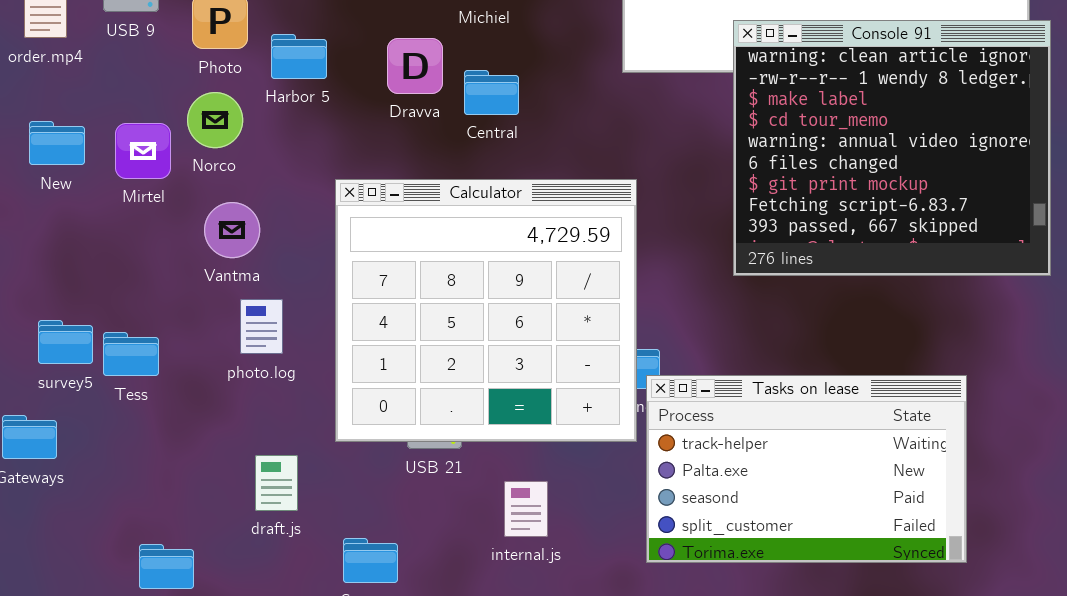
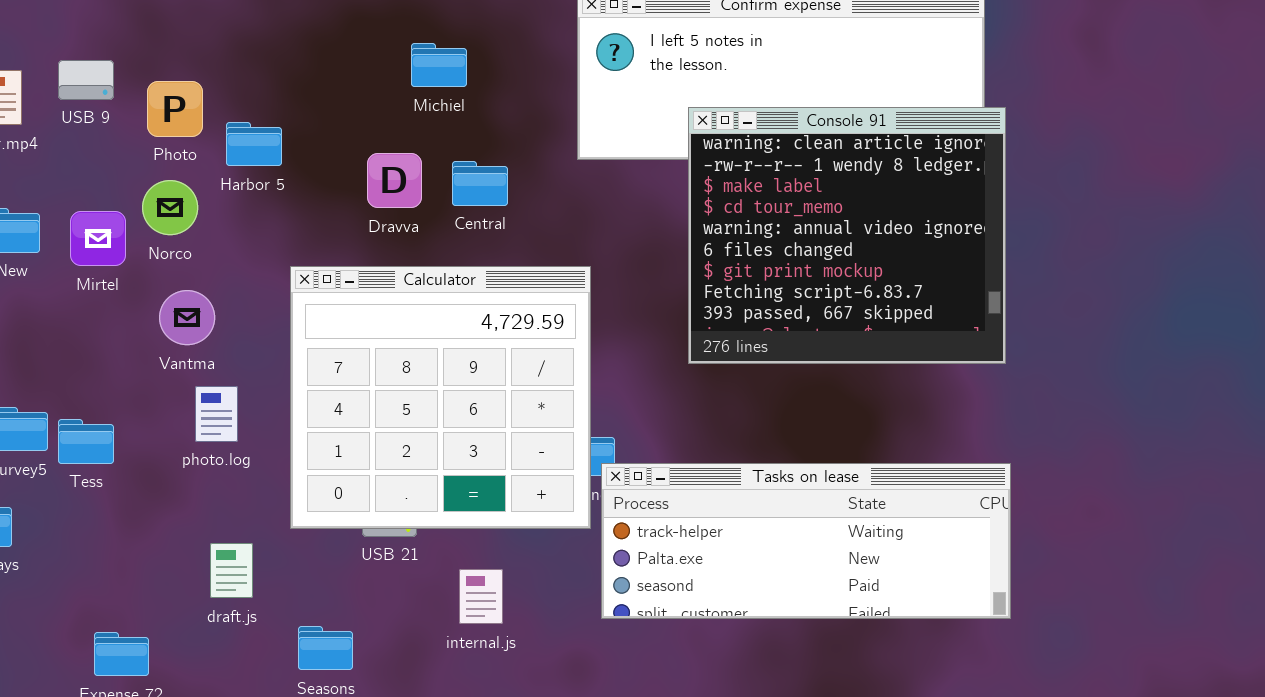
Dravva: [387,38,443,94] -> [367,153,422,208], moved
Central: [464,70,519,115] -> [452,161,508,206], moved
Tasks on lease: [646,375,967,563] -> [601,463,1011,619], resized

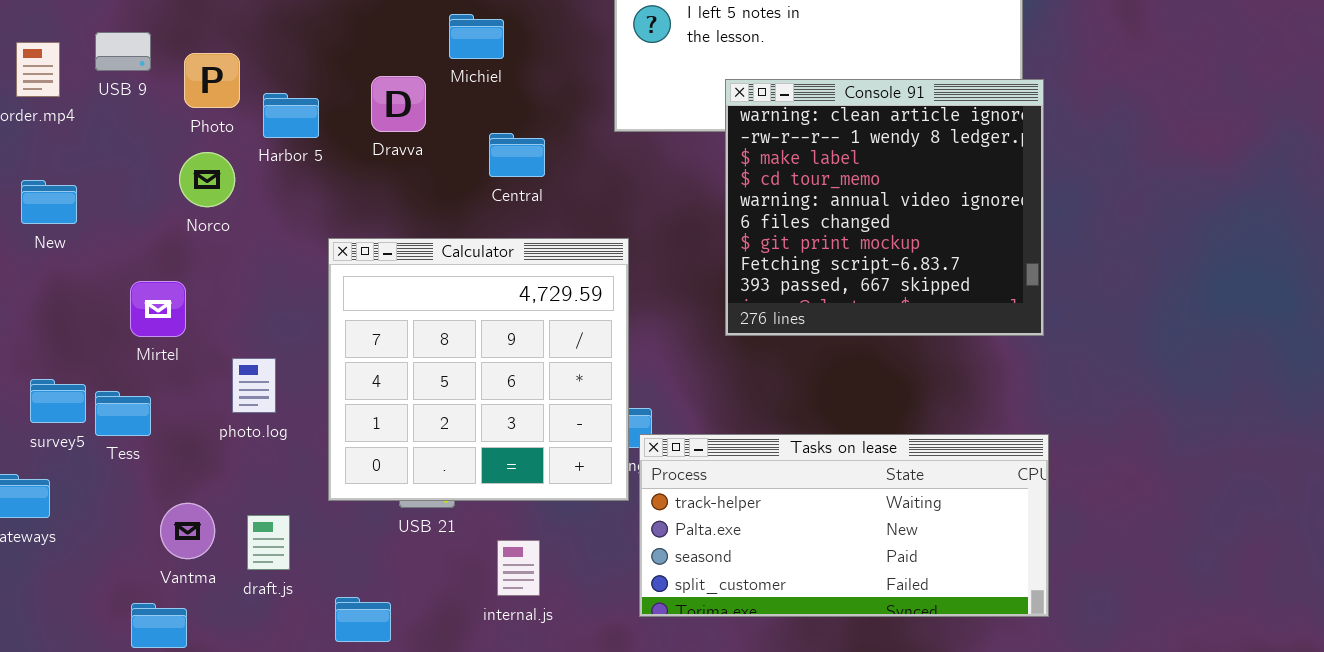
Dravva: [367,153,422,208] -> [371,76,426,132], moved
Mirtel: [70,211,126,266] -> [130,281,186,337], moved
Vantma: [159,290,215,345] -> [160,503,215,559], moved
Tasks on lease: [601,463,1011,619] -> [639,434,1049,617], resized

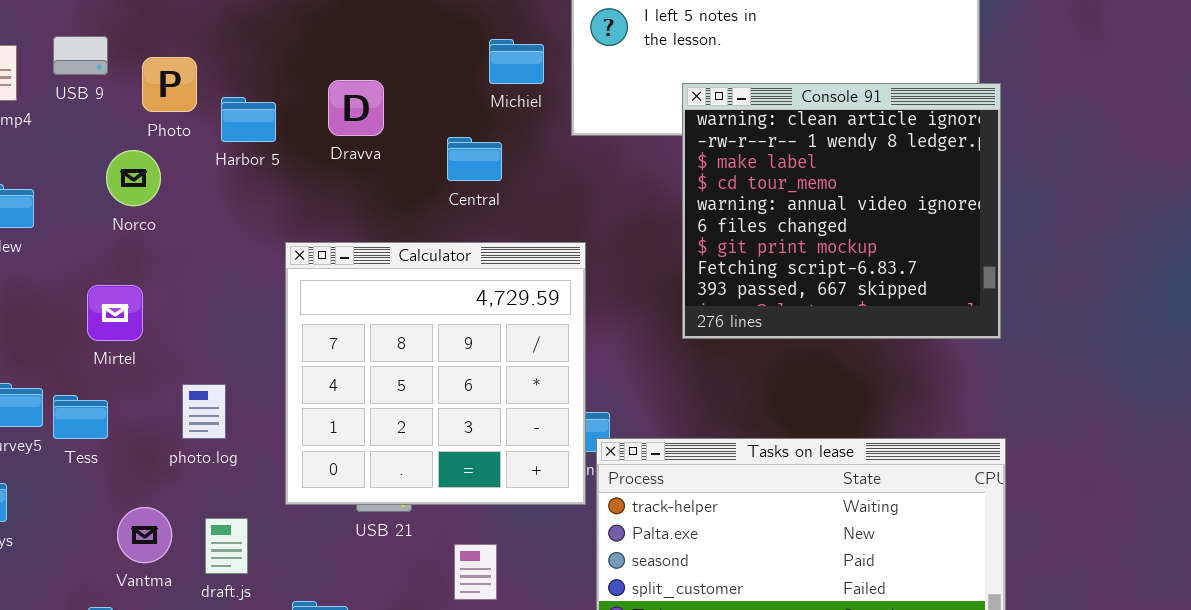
Michiel: [449,14,504,59] -> [489,39,544,84], moved
Norco: [179,152,235,207] -> [106,150,161,206], moved
photo.log: [232,358,276,413] -> [182,384,226,439], moved

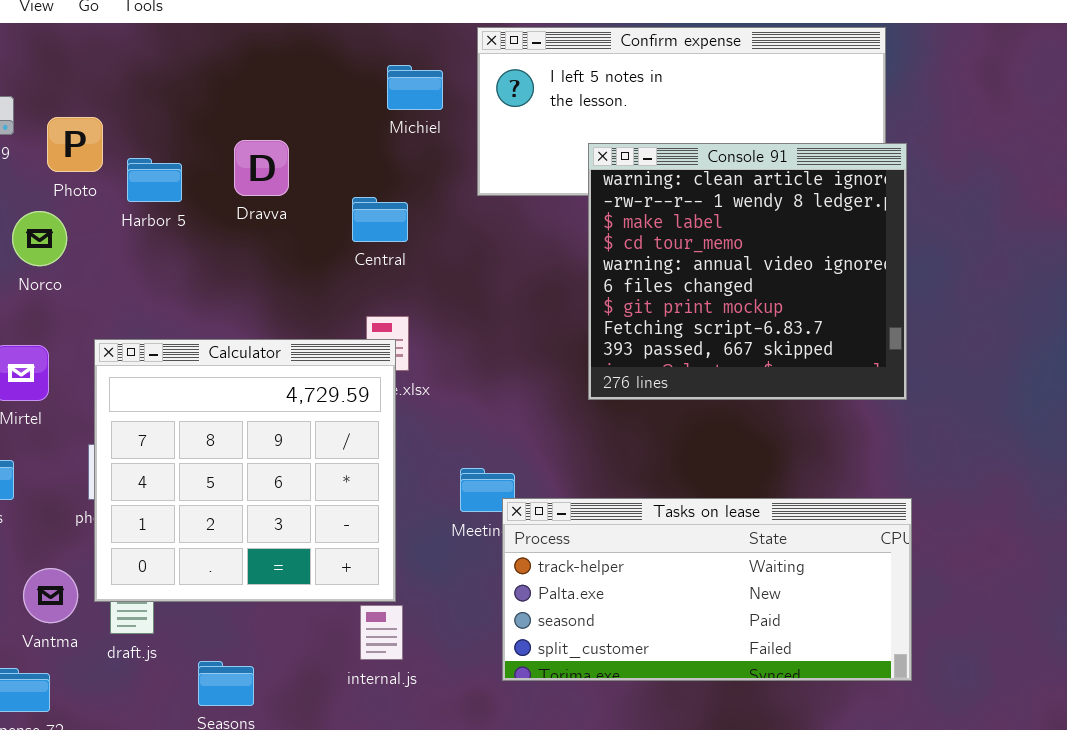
Michiel: [489,39,544,84] -> [387,65,443,110], moved
Calculator: [285,242,586,505] -> [94,339,396,602], moved

